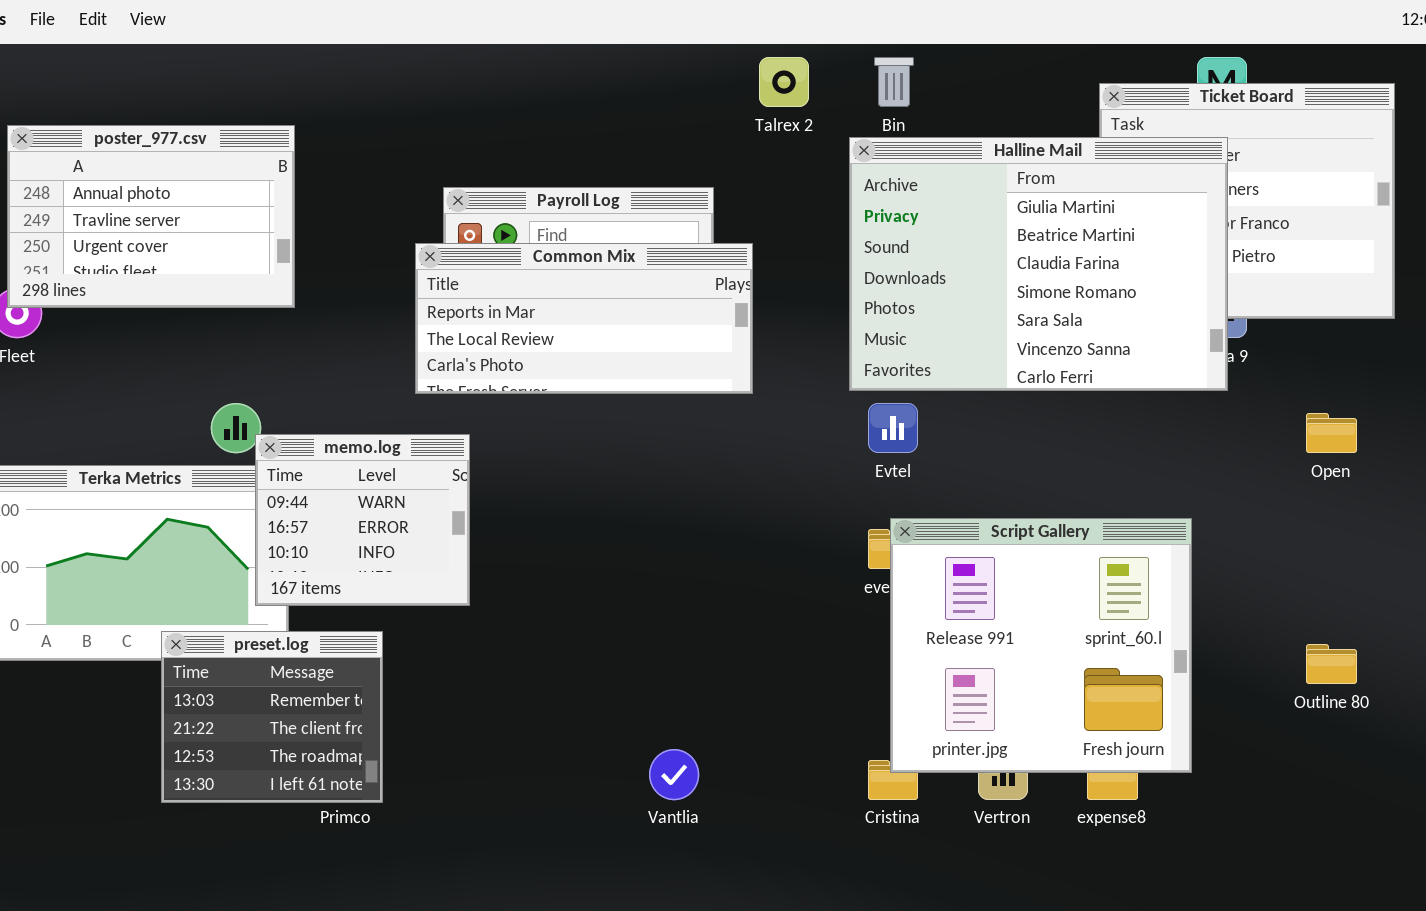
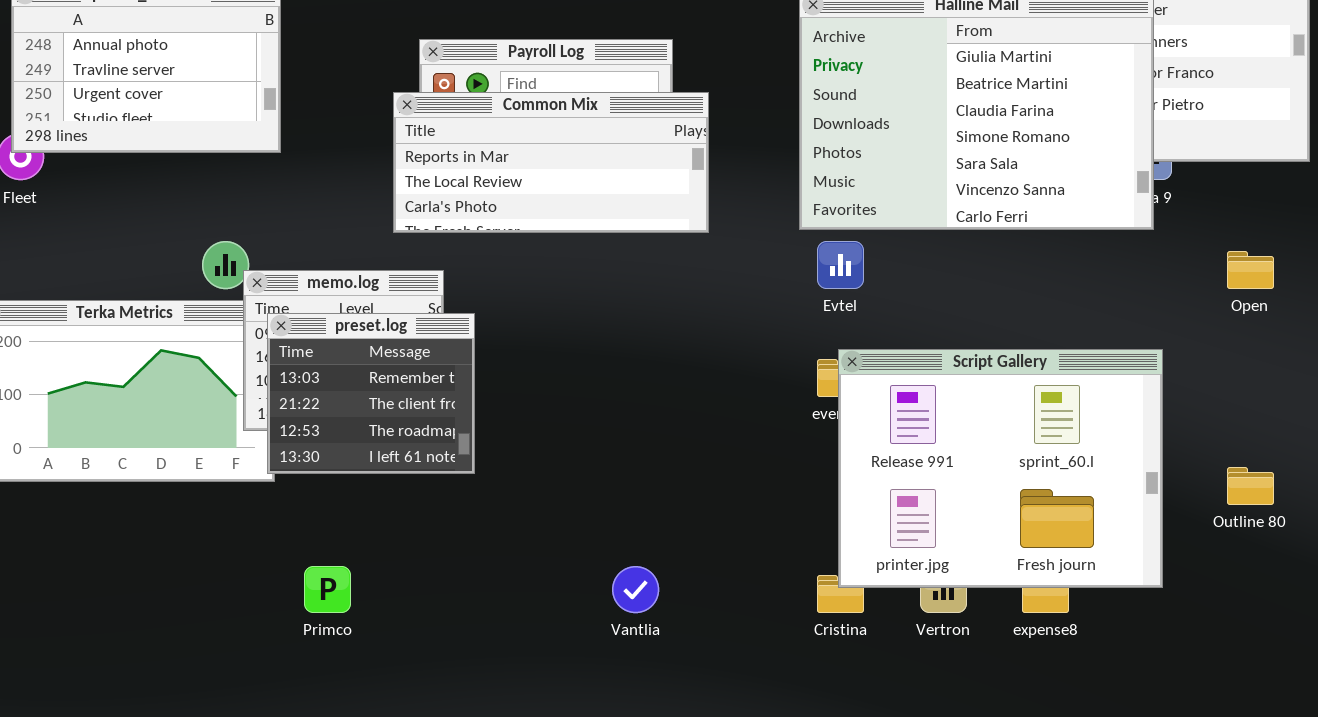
Script Gallery: [890,518,1192,773] -> [838,349,1163,588], resized
preset.log: [161,631,383,803] -> [267,313,475,474], moved

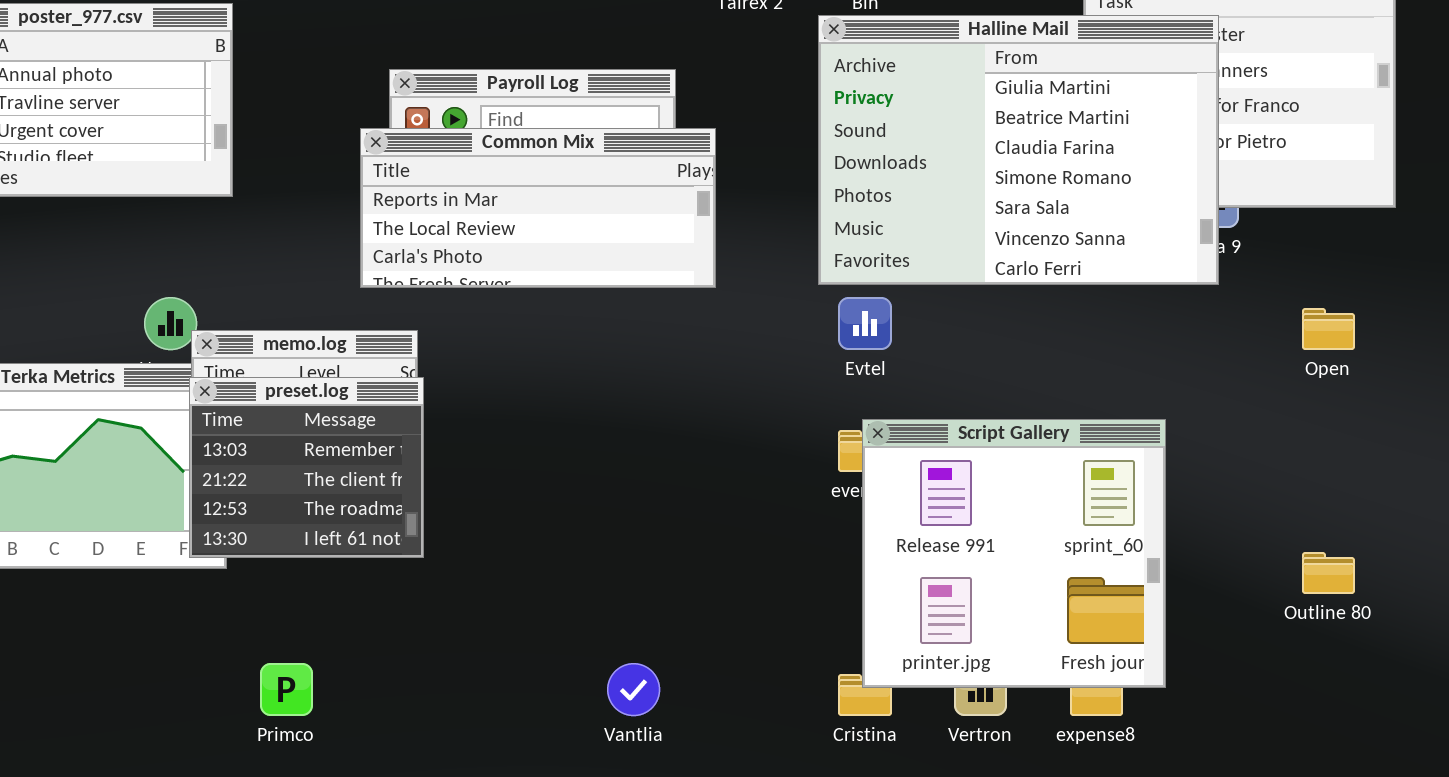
preset.log: [267,313,475,474] -> [189,377,424,558], moved
Script Gallery: [838,349,1163,588] -> [862,419,1166,688], resized

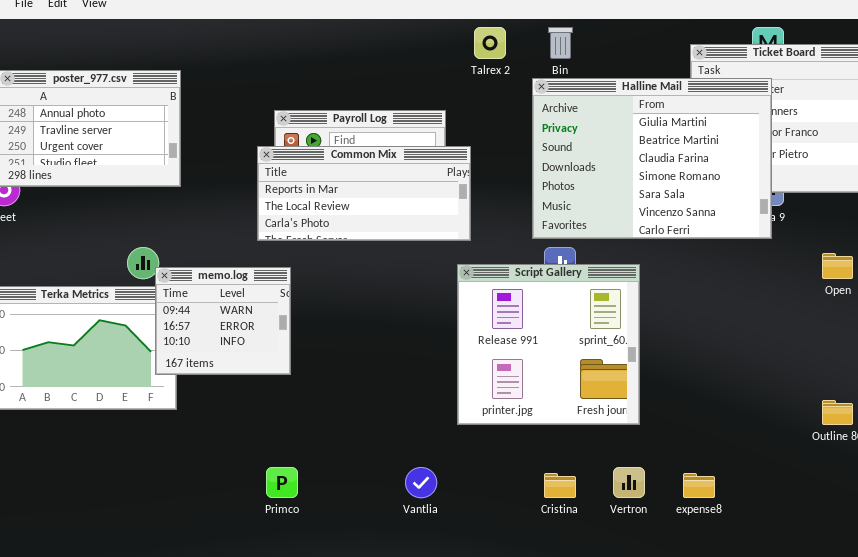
preset.log: [189,377,424,558] -> none, closed
Script Gallery: [862,419,1166,688] -> [457,264,640,425], moved
Primco: [260,663,313,716] -> [266,467,298,498], moved

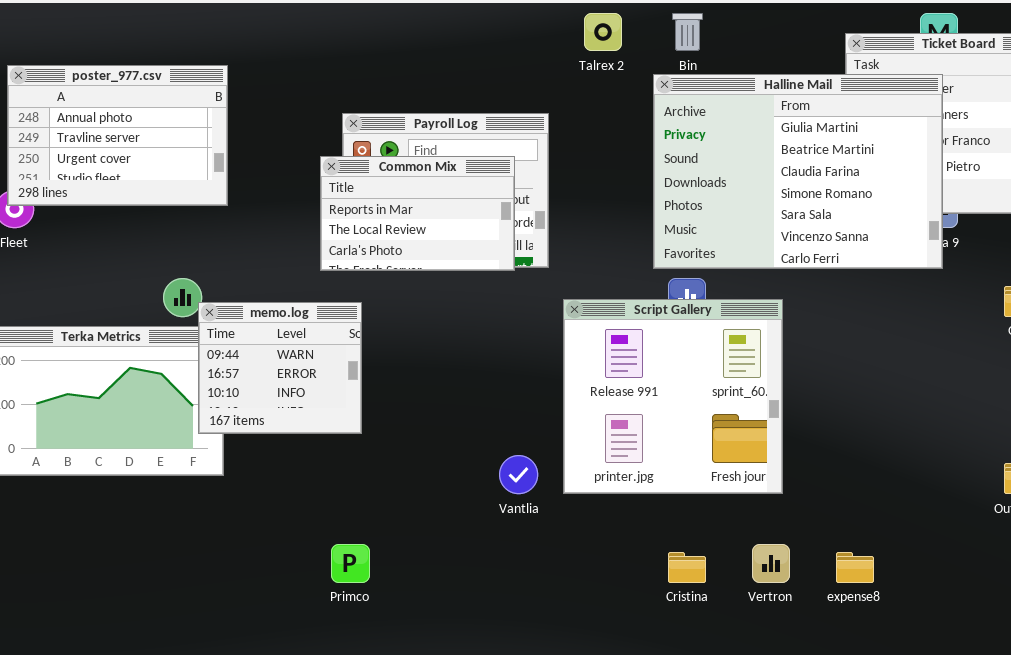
Common Mix: [257,146,471,241] -> [320,156,515,271], resized
Vantlia: [405,467,437,498] -> [499,455,538,494], moved

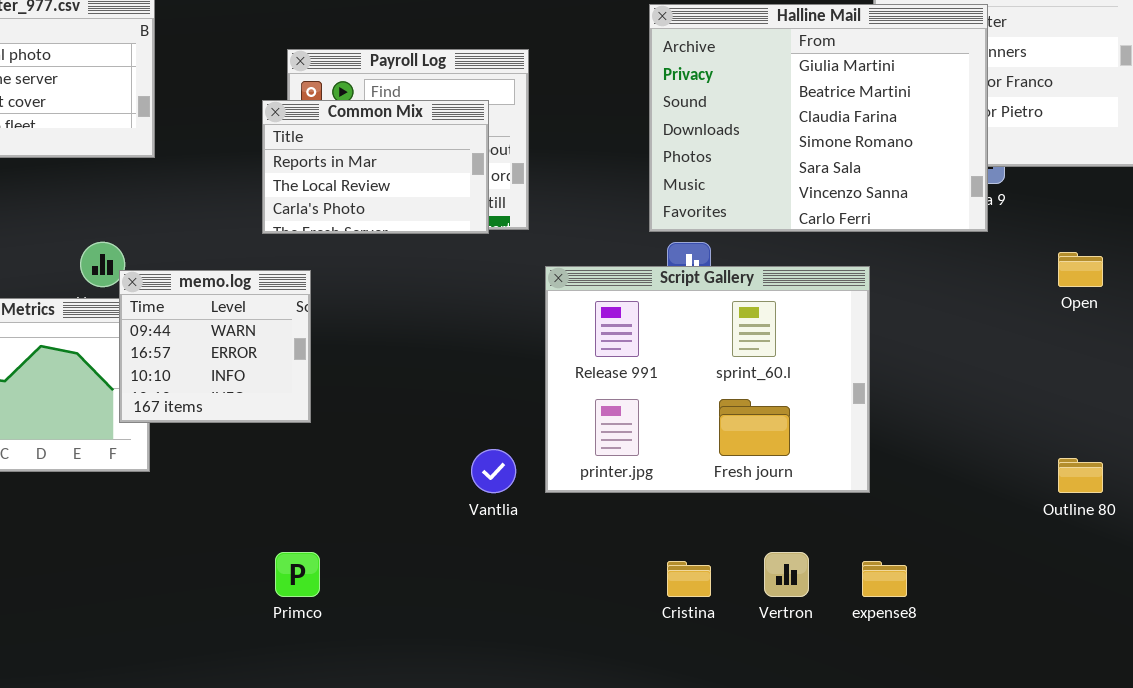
Script Gallery: [563,299,783,494] -> [545,266,870,493], resized

